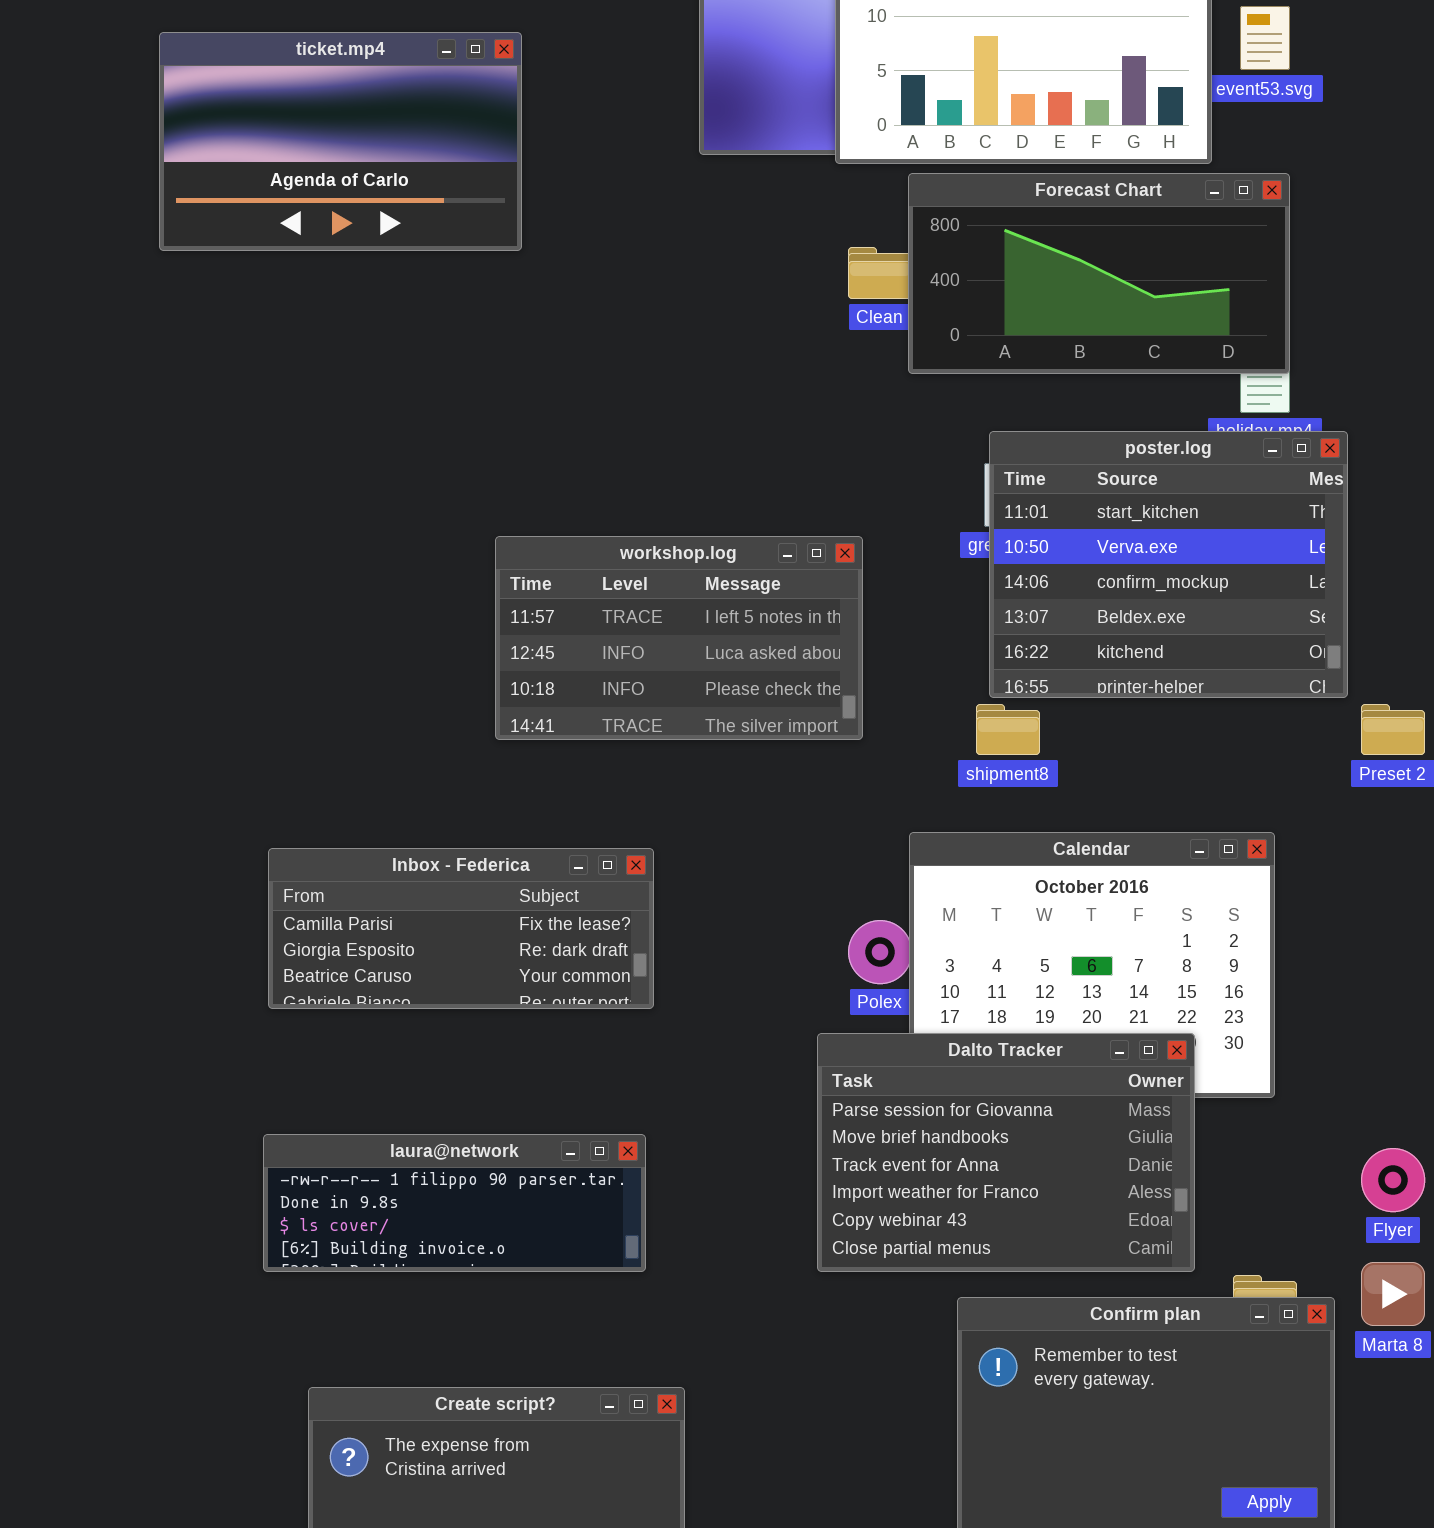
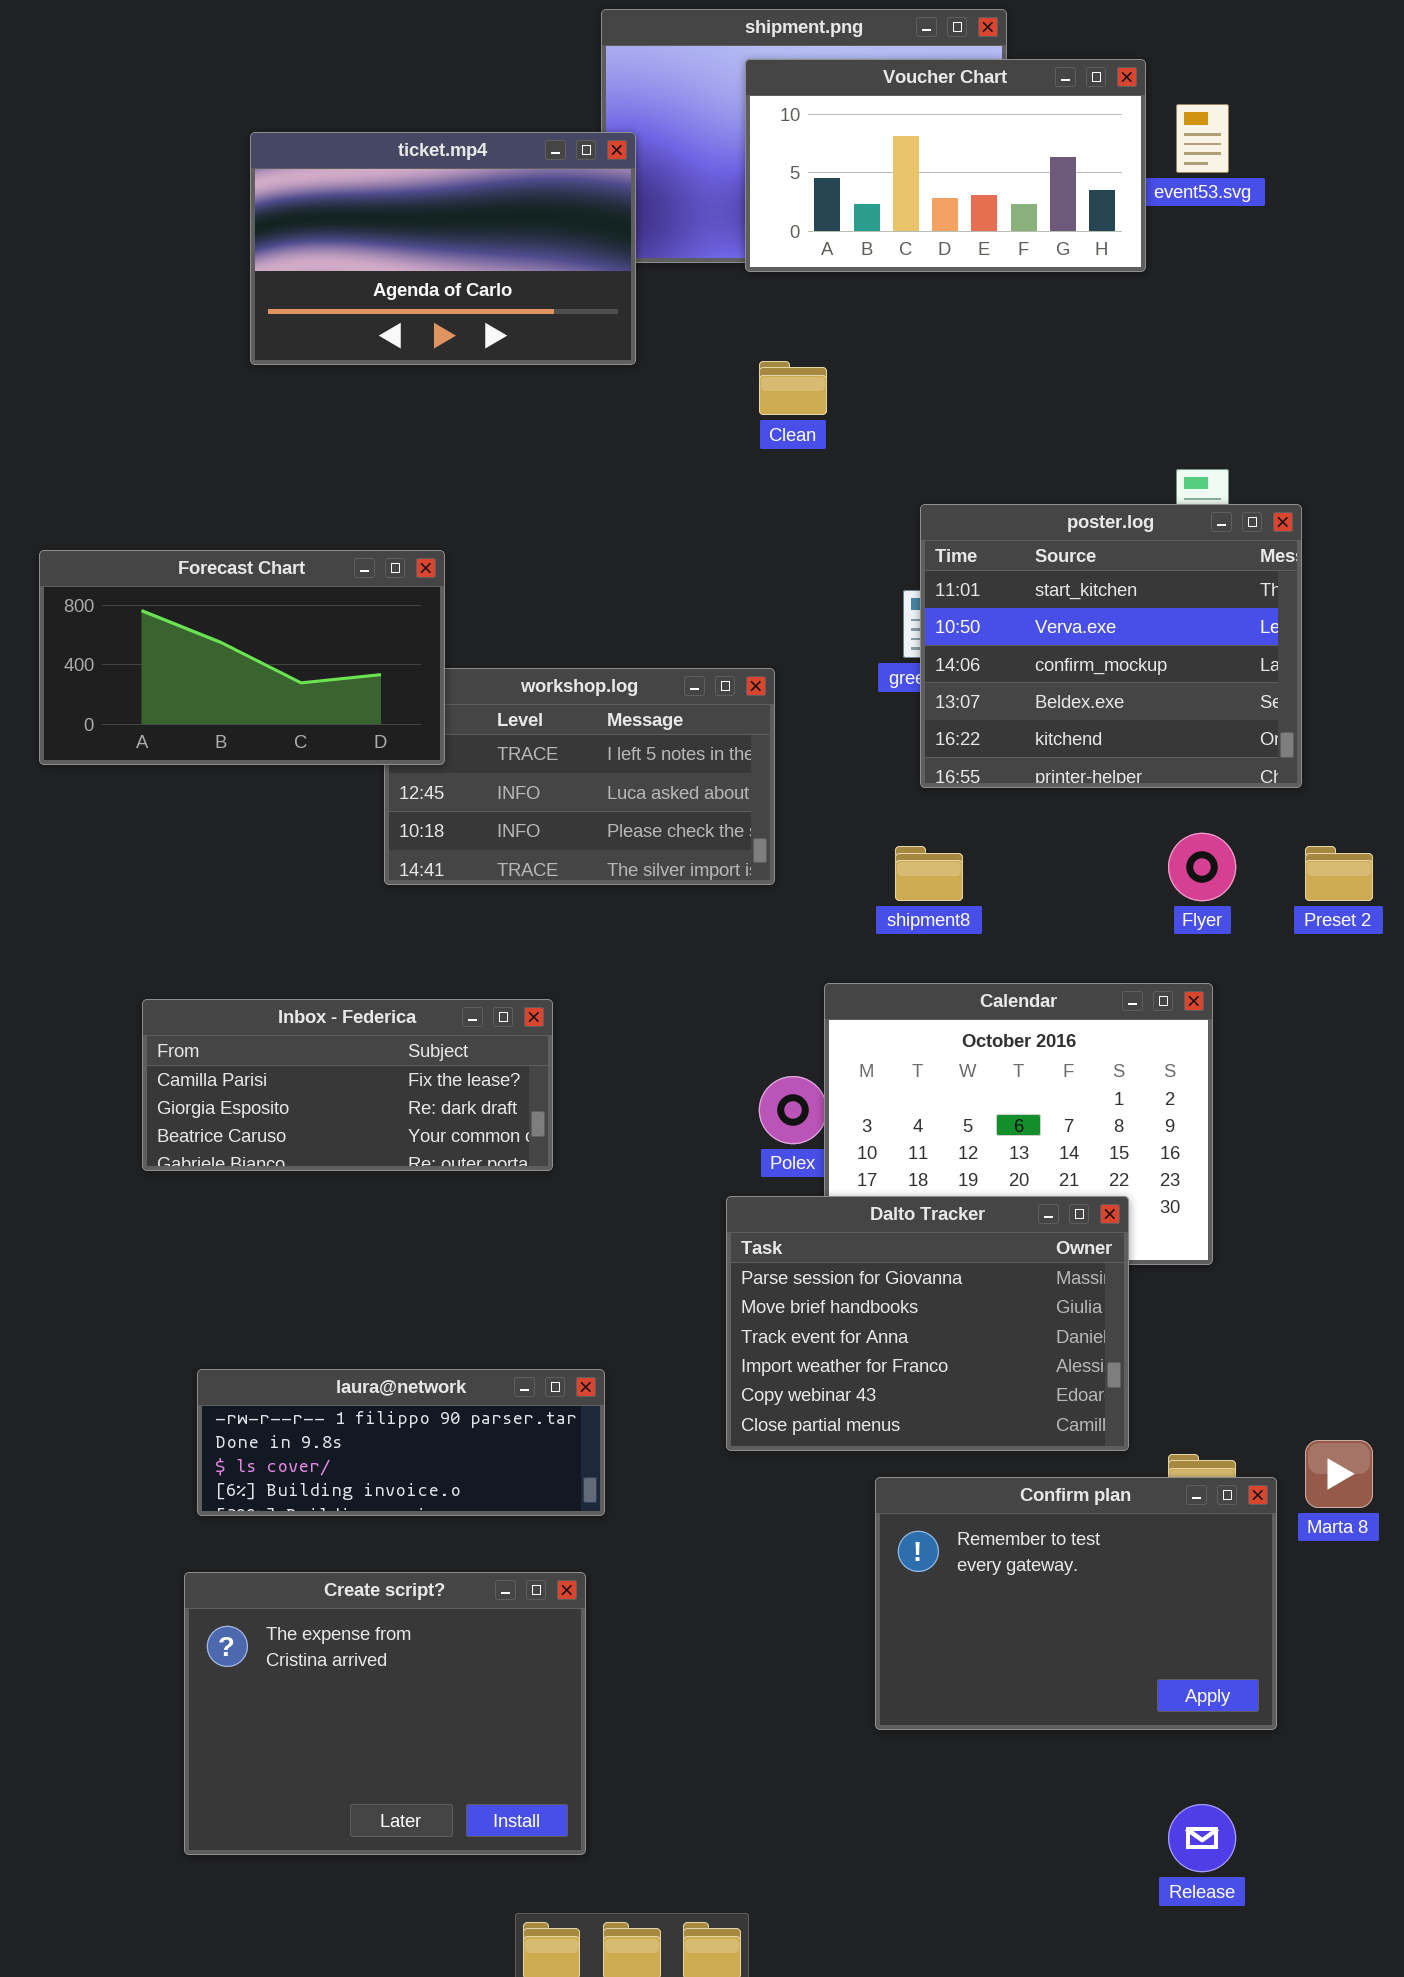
ticket.mp4: [159,32,522,251] -> [250,132,636,365], moved
Forecast Chart: [908,173,1290,374] -> [39,550,445,765], moved
poster.log: [989,431,1348,698] -> [920,504,1302,788], moved
laura@network: [263,1134,646,1272] -> [197,1369,605,1516], moved
Flyer: [1361,1148,1425,1212] -> [1168,833,1236,901], moved

